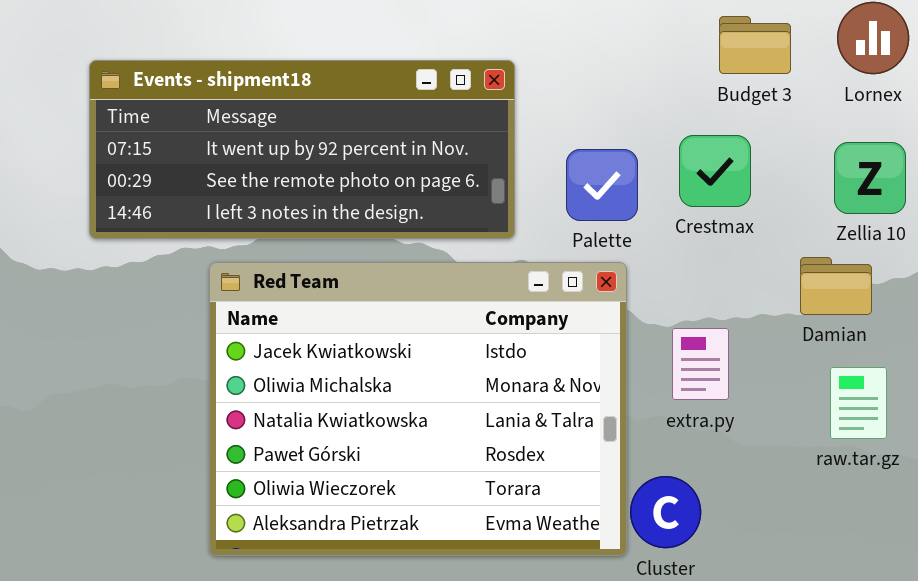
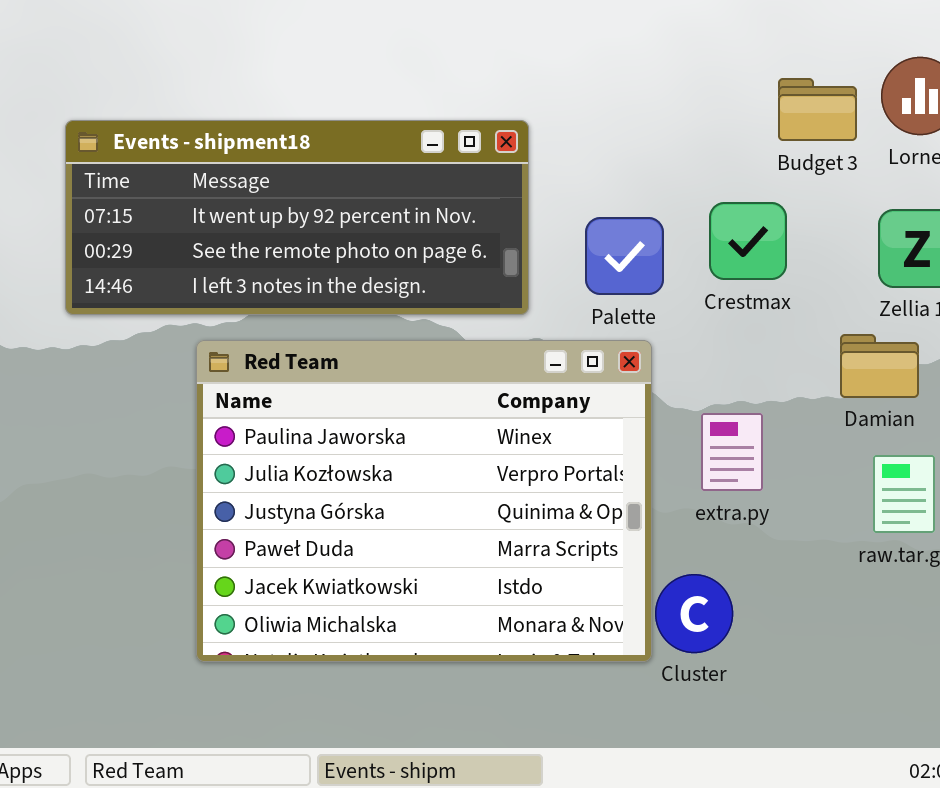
Budget 3: [719,16,791,74] -> [778,78,857,141], moved
Red Team: [209,262,627,556] -> [196,340,652,662], scrolled up 4 rows

